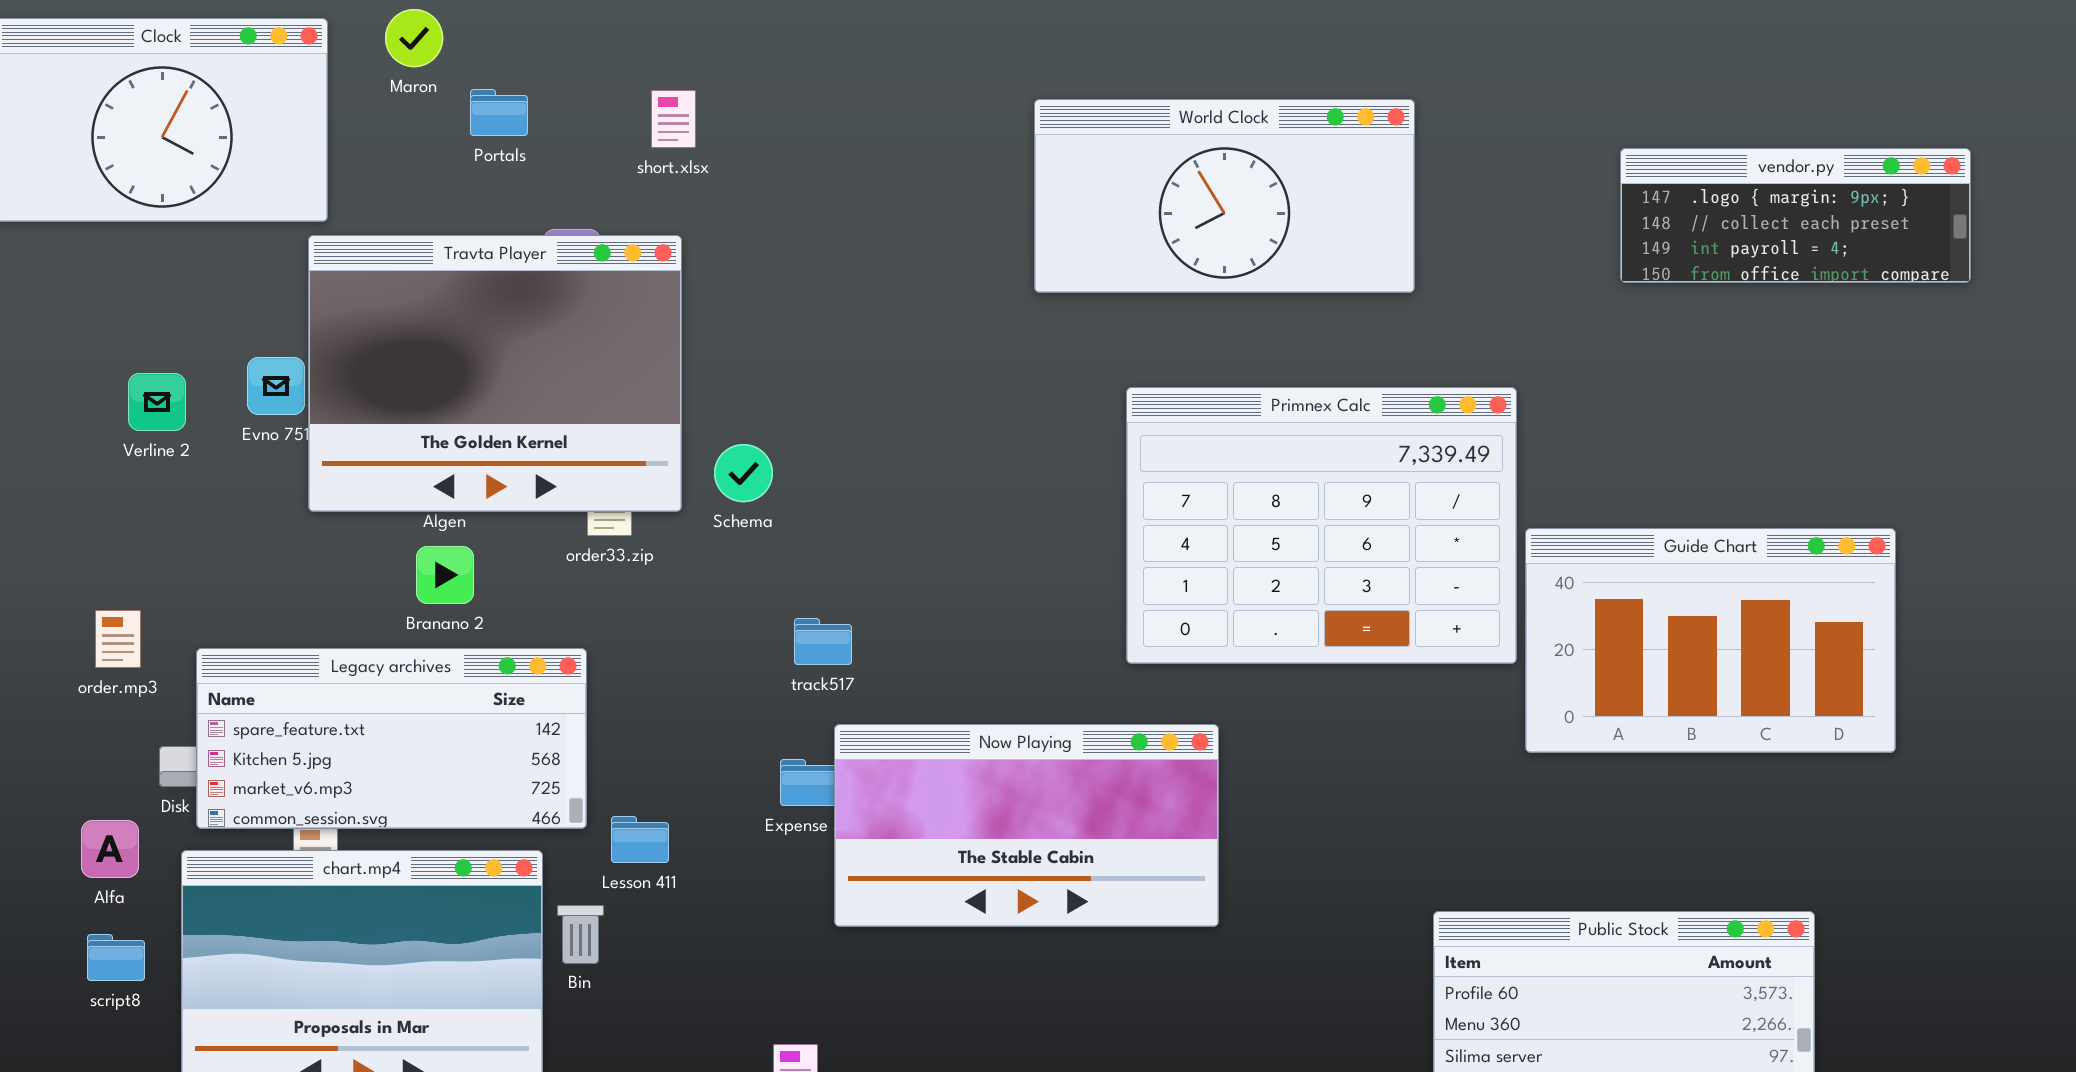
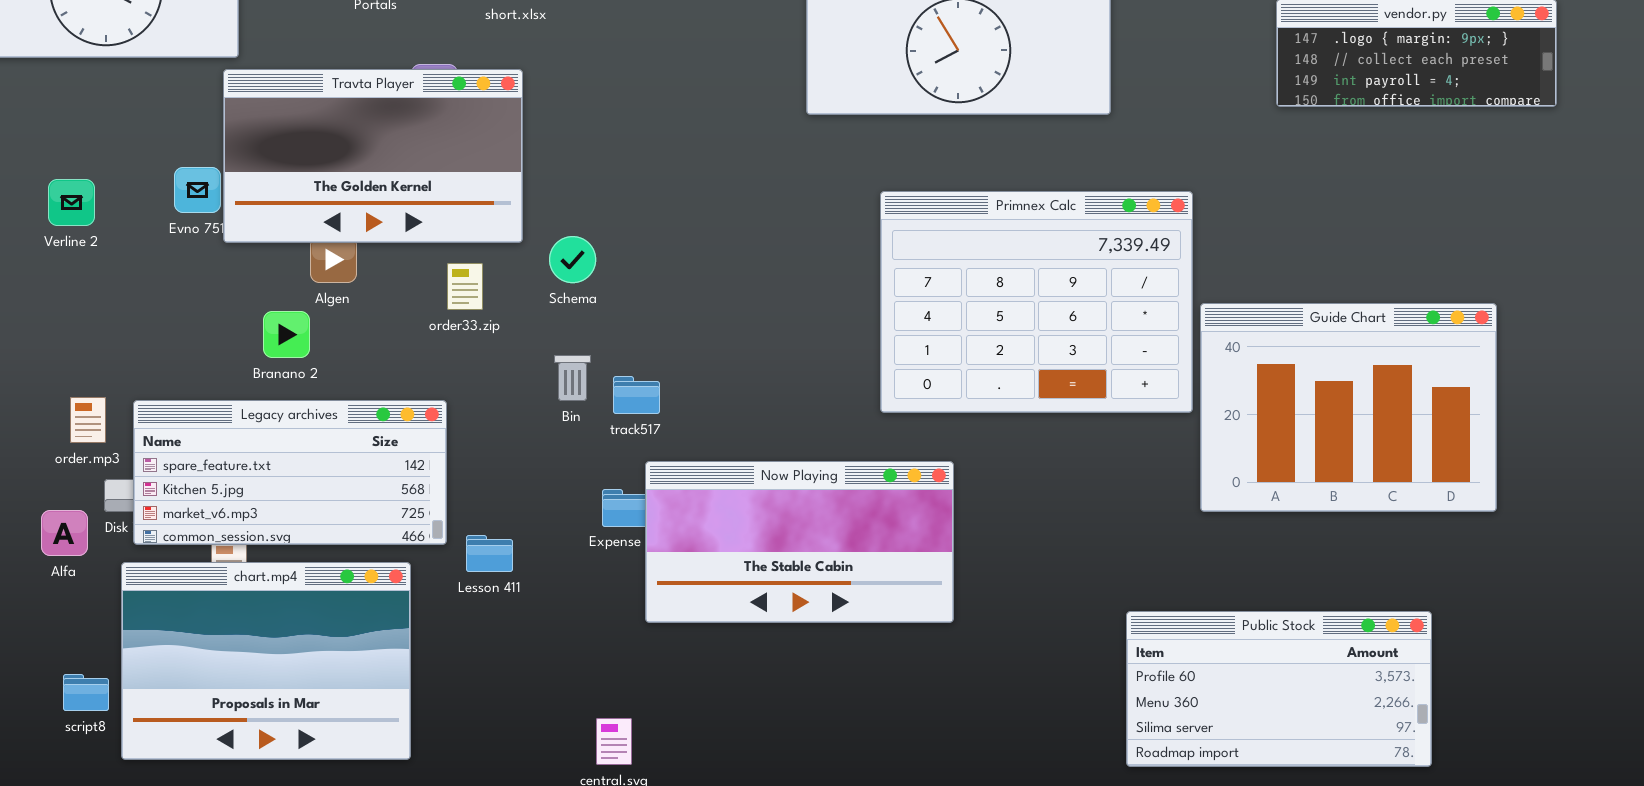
Travta Player: [308,235,682,512] -> [223,69,523,243], resized
Verline 2: [128,373,186,431] -> [48,179,95,226], moved
Guide Chart: [1525,528,1896,753] -> [1200,303,1497,512], resized
Branano 2: [416,546,474,604] -> [263,311,310,358], moved
order.mp3: [95,610,141,668] -> [70,397,106,443], moved
Alfa: [81,820,139,878] -> [41,510,88,556], moved
Bin: [557,905,604,964] -> [554,355,591,401], moved
script8: [87,934,145,981] -> [63,674,109,711], moved

